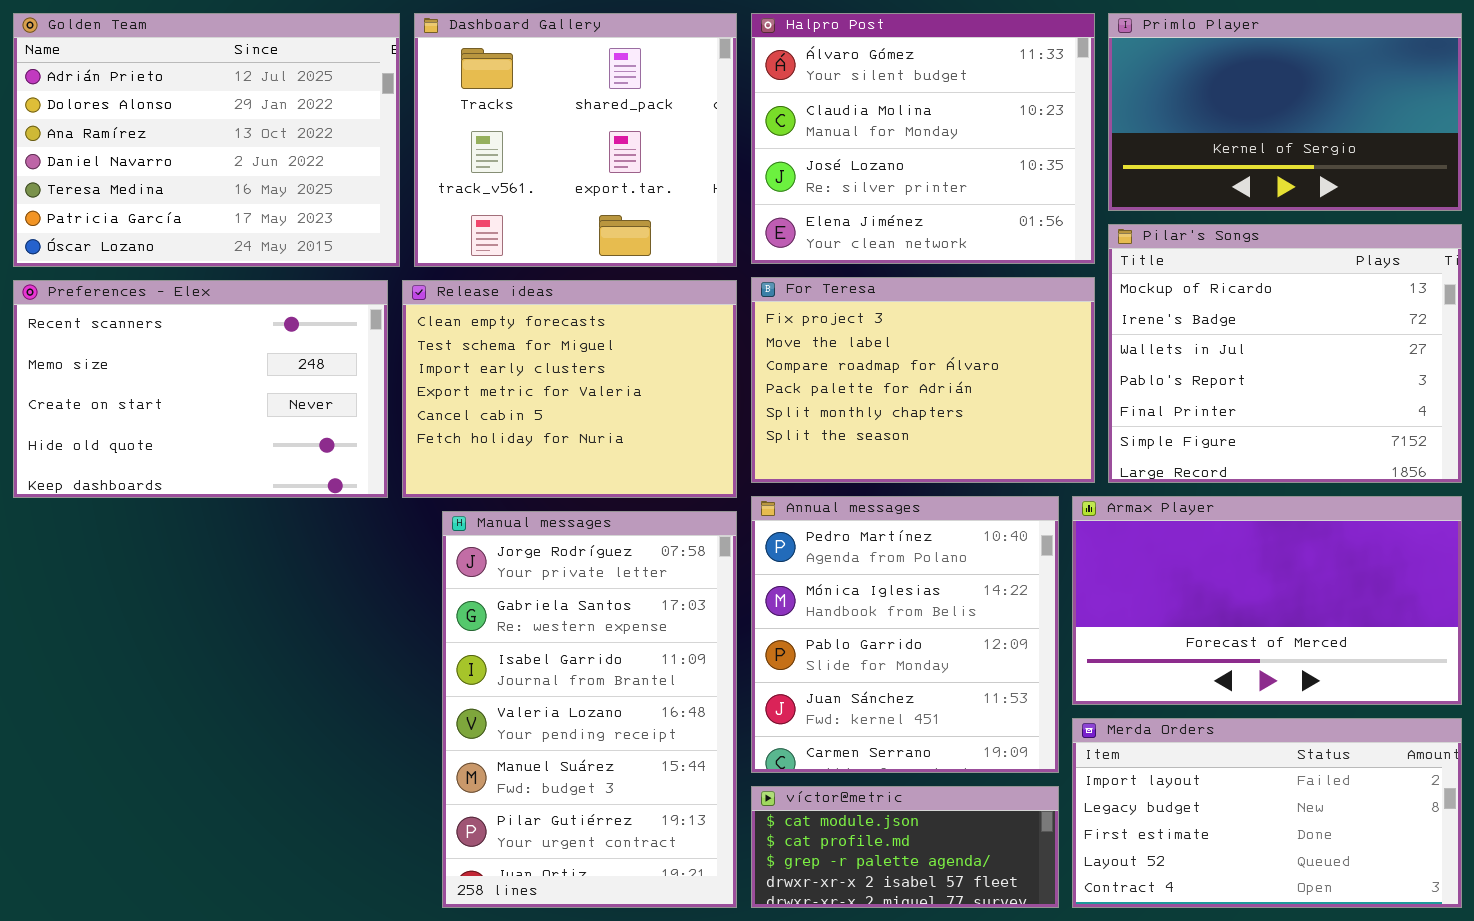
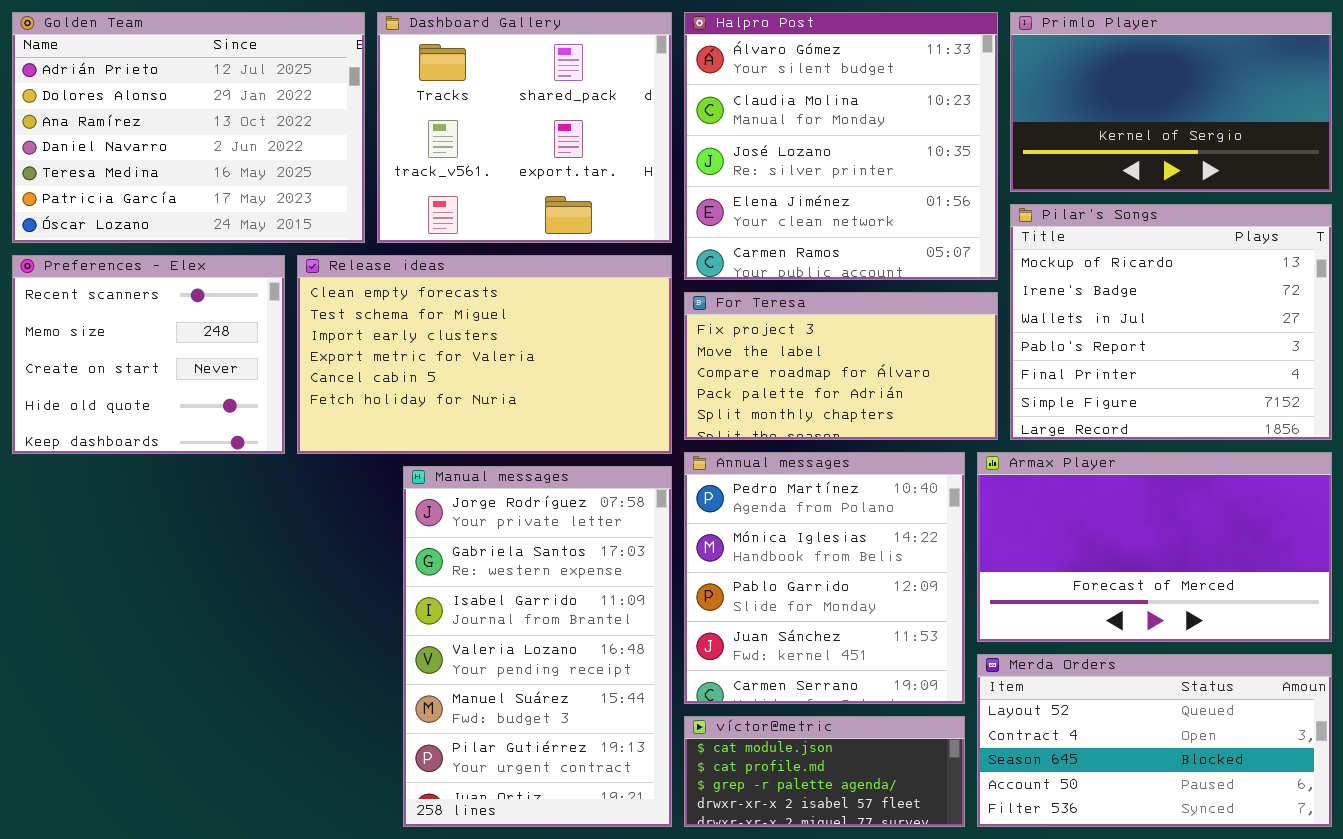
Halpro Post: [751,13,1095,264] -> [684,12,998,280], resized
For Teresa: [751,277,1095,483] -> [684,292,998,440], resized
Preferences - Elex: [13,280,388,498] -> [12,255,285,454], resized
Release ideas: [402,280,737,498] -> [297,255,672,454], resized
Merda Orders: [1072,718,1462,908] -> [977,654,1332,827], scrolled down 3 rows

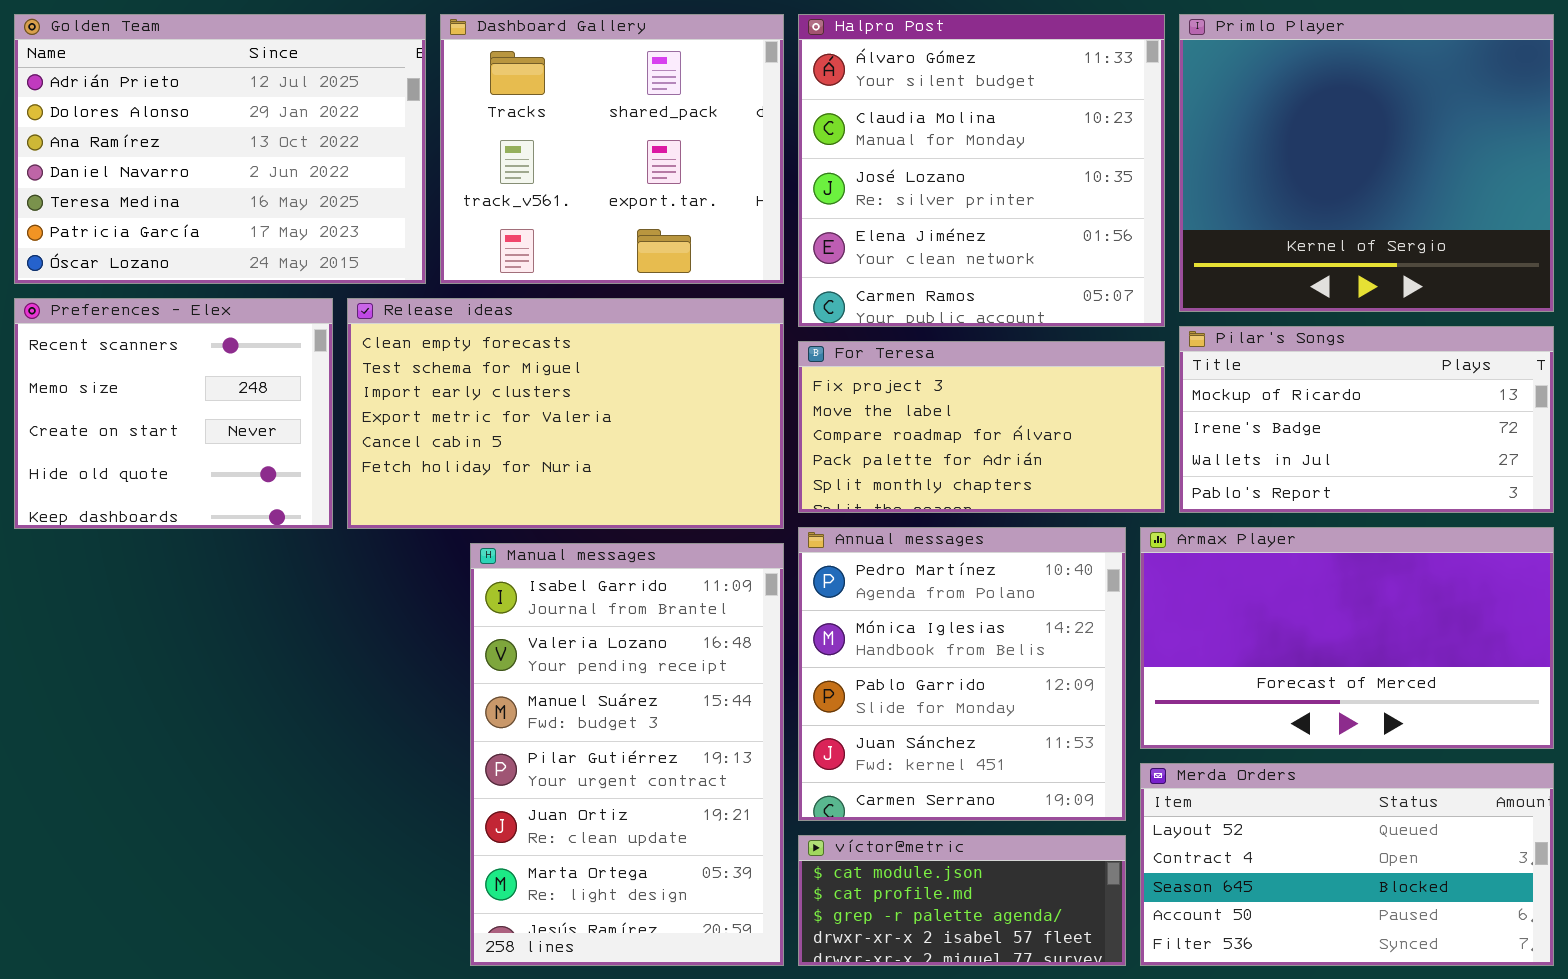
Primlo Player: [1010,12,1332,192] -> [1179,14,1554,312], resized
Pilar's Songs: [1010,204,1332,440] -> [1179,326,1554,513], resized
Manual messages: [403,466,672,827] -> [470,543,784,966], scrolled down 2 rows

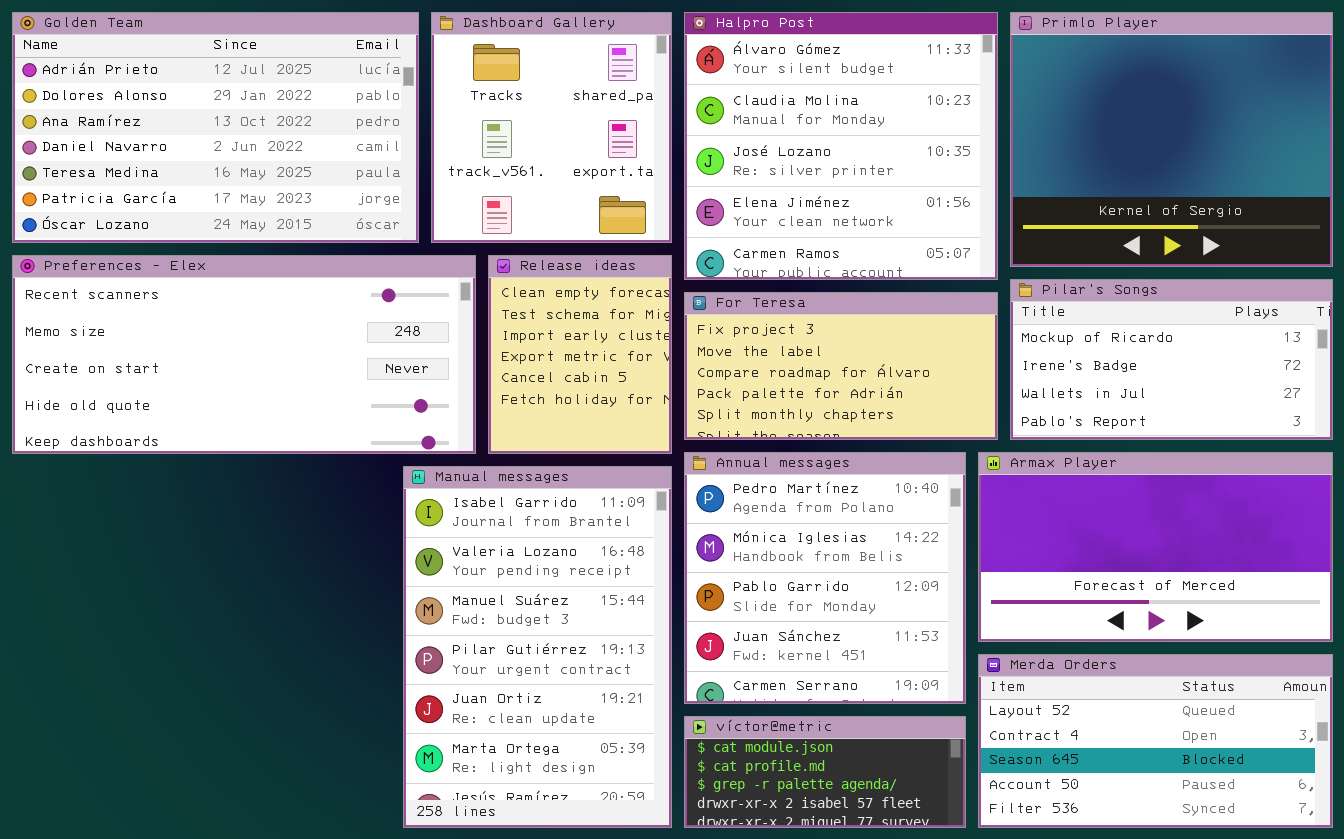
Golden Team: [14,14,426,284] -> [12,12,419,243], resized
Dashboard Gallery: [440,14,784,284] -> [431,12,672,243], resized
Preferences - Elex: [14,298,333,529] -> [12,255,476,454], resized
Release ideas: [347,298,784,529] -> [488,255,672,454], resized

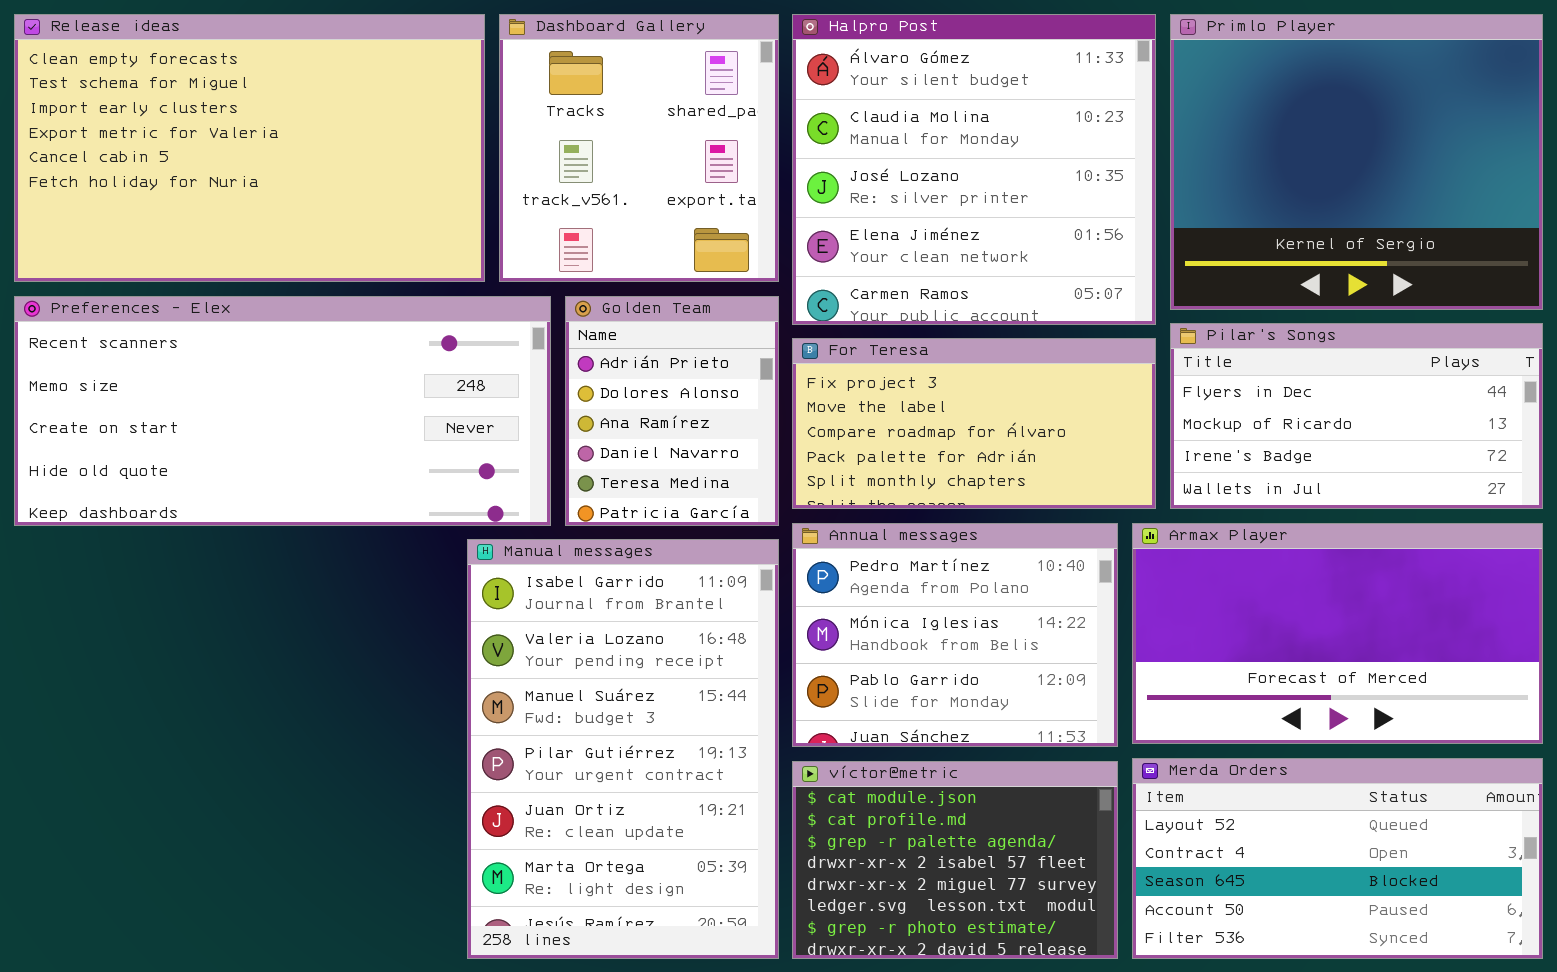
Golden Team: [12,12,419,243] -> [565,296,779,526], moved, resized
Release ideas: [488,255,672,454] -> [14,14,485,282], moved, resized
Pilar's Songs: [1010,279,1333,440] -> [1170,323,1543,509], scrolled up 1 row
Annual messages: [684,452,966,704] -> [792,523,1118,747], resized
víctor@metric: [684,716,966,828] -> [792,761,1118,959], resized

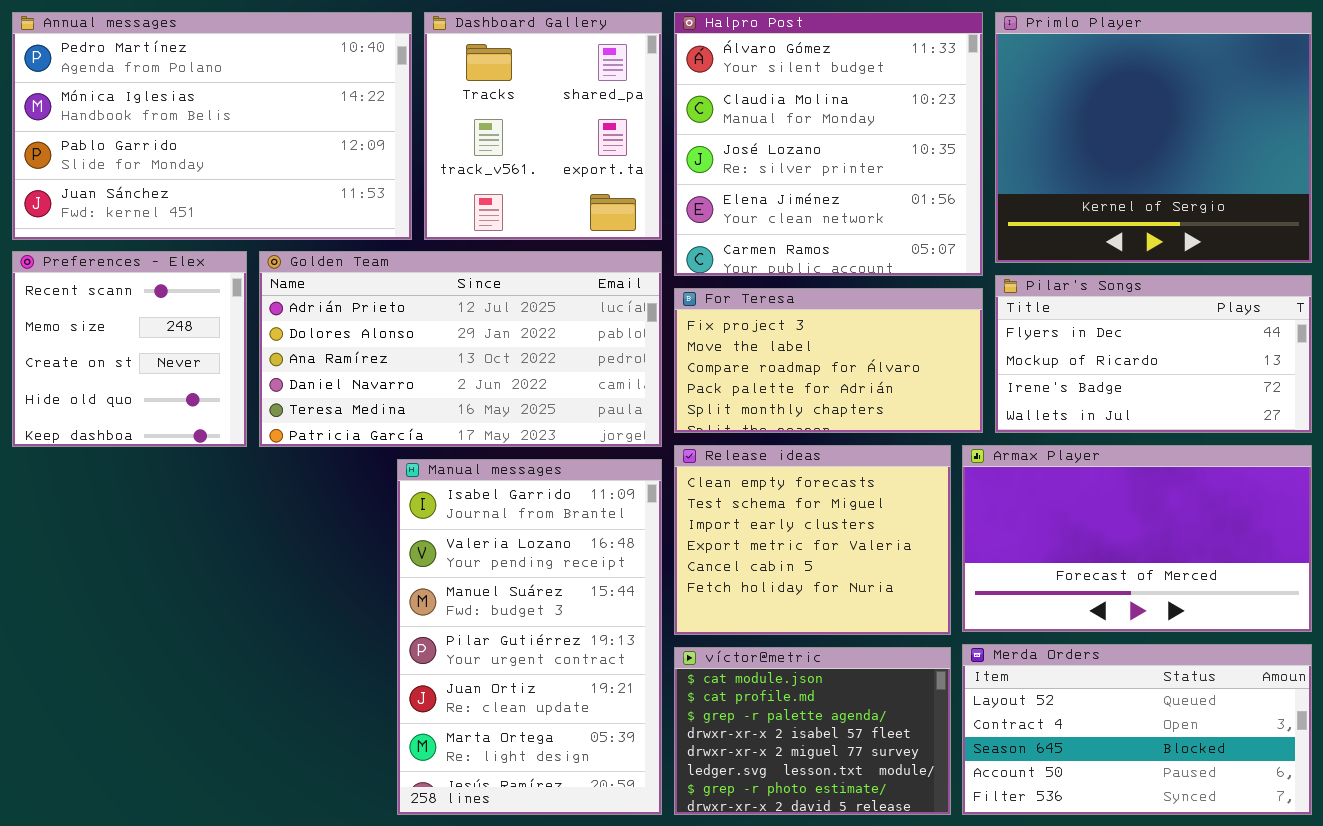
Release ideas: [14,14,485,282] -> [674,445,951,635], moved, resized
Preferences - Elex: [14,296,551,526] -> [12,251,247,447], resized
Golden Team: [565,296,779,526] -> [259,251,662,447], resized
Annual messages: [792,523,1118,747] -> [12,12,412,240], moved, resized

